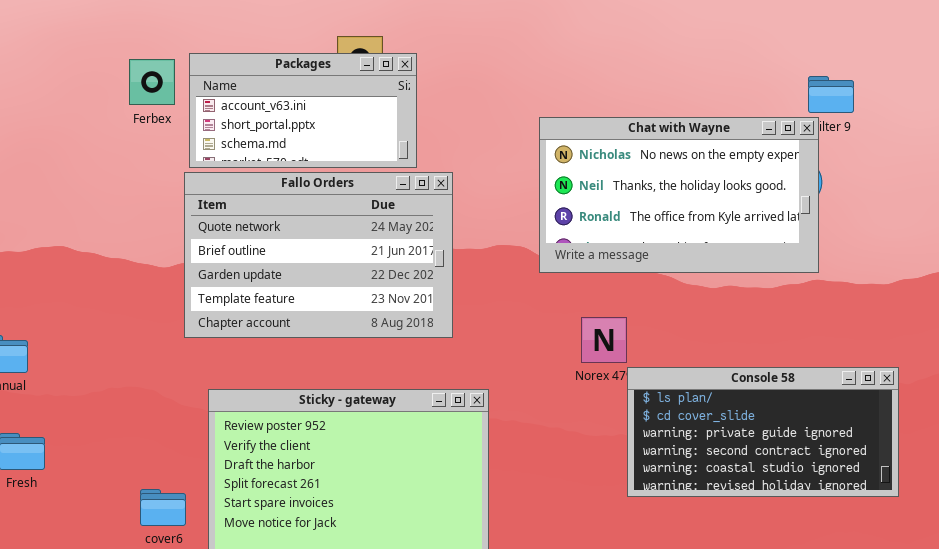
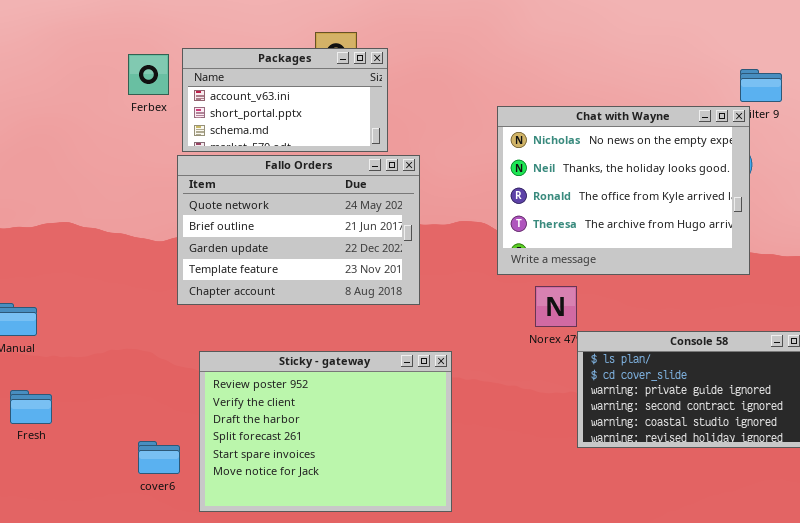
Chat with Wayne: [539,117,819,273] -> [497,106,750,275], resized

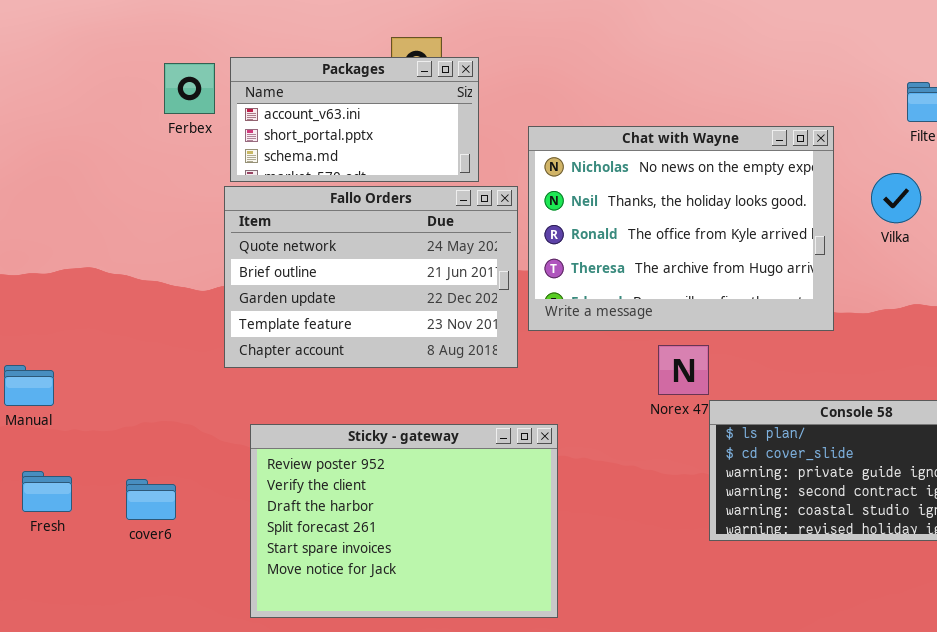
Chat with Wayne: [497,106,750,275] -> [528,126,834,331], moved
cover6: [138,441,180,474] -> [126,479,176,520], moved

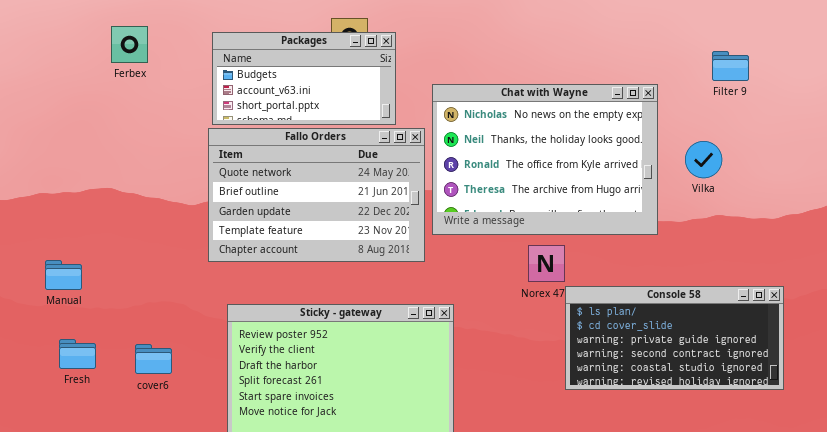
Packages: [230,57,479,182] -> [212,32,396,125], scrolled up 1 row
Ferbex: [164,63,215,114] -> [111,26,148,63], moved
Vilka: [871,173,921,223] -> [685,141,722,178], moved

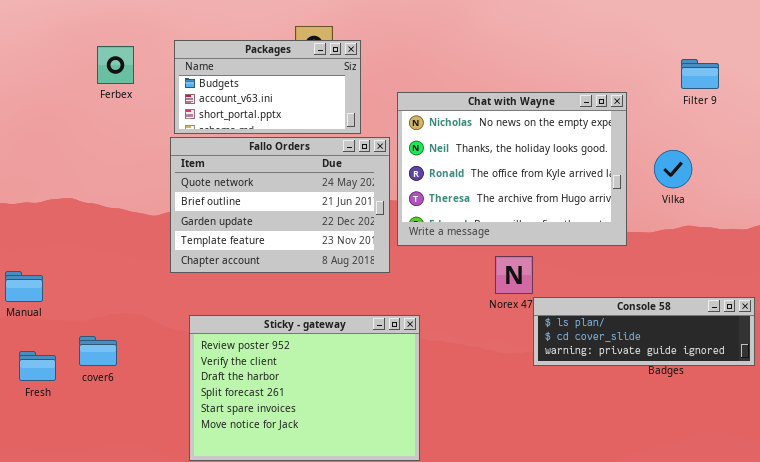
Ferbex: [111,26,148,63] -> [97,46,134,84], moved
Console 58: [565,286,784,390] -> [533,297,755,366], resized
cover6: [135,344,172,374] -> [79,336,117,366], moved

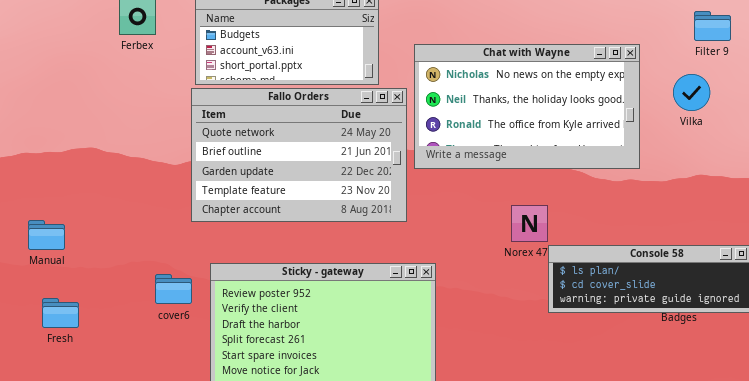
Chat with Wayne: [397,92,627,246] -> [414,44,640,169], resized
Vilka: [654,150,692,188] -> [673,74,710,111], moved
cover6: [79,336,117,366] -> [155,274,192,304], moved

